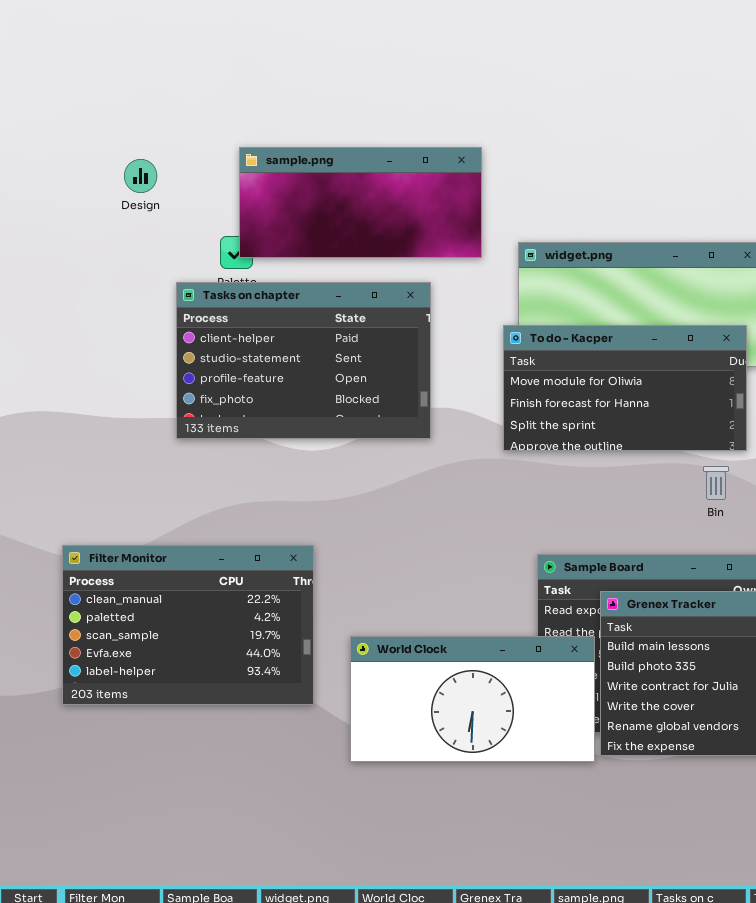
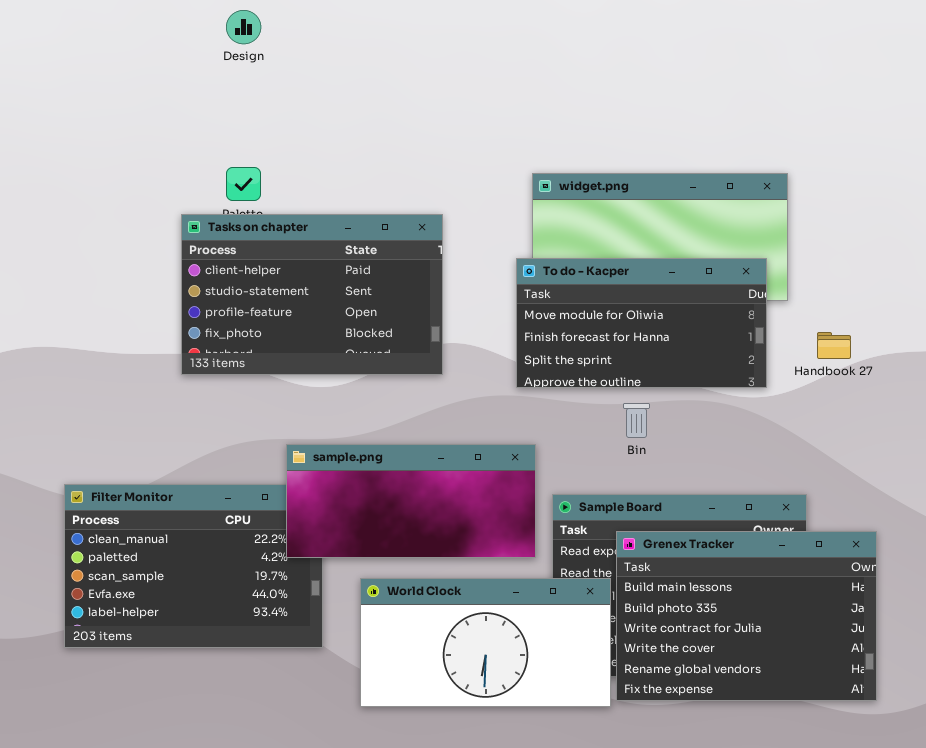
sample.png: [239,147,482,258] -> [286,444,536,558], moved
Design: [124,159,157,193] -> [226,10,261,44], moved
Bin: [703,466,729,500] -> [623,403,650,438], moved

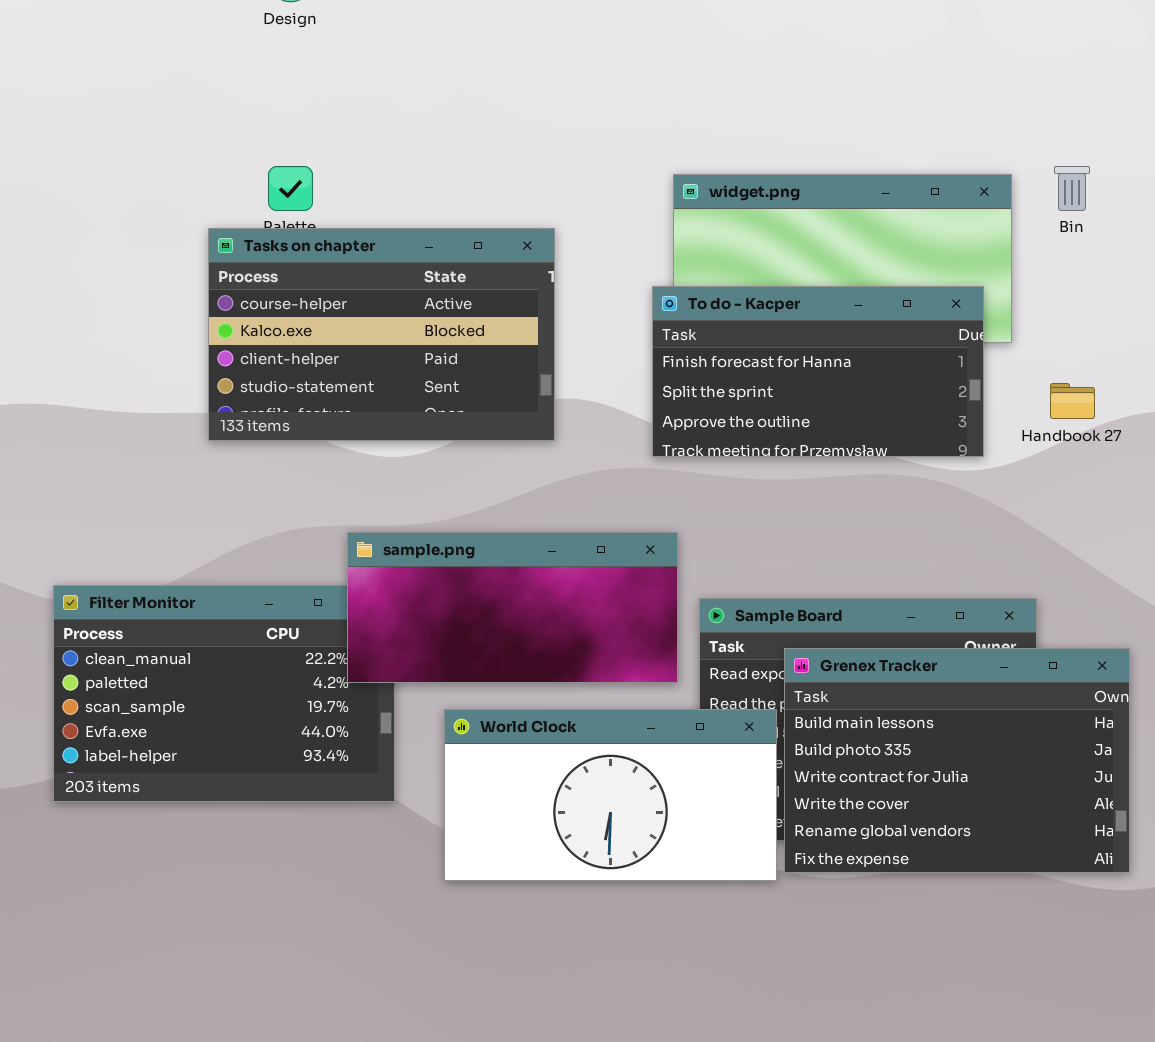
Tasks on chapter: [181,214,443,375] -> [208,228,555,441], scrolled up 2 rows
To do - Kacper: [516,258,767,388] -> [652,286,984,457], scrolled down 1 row
Bin: [623,403,650,438] -> [1054,166,1090,211], moved

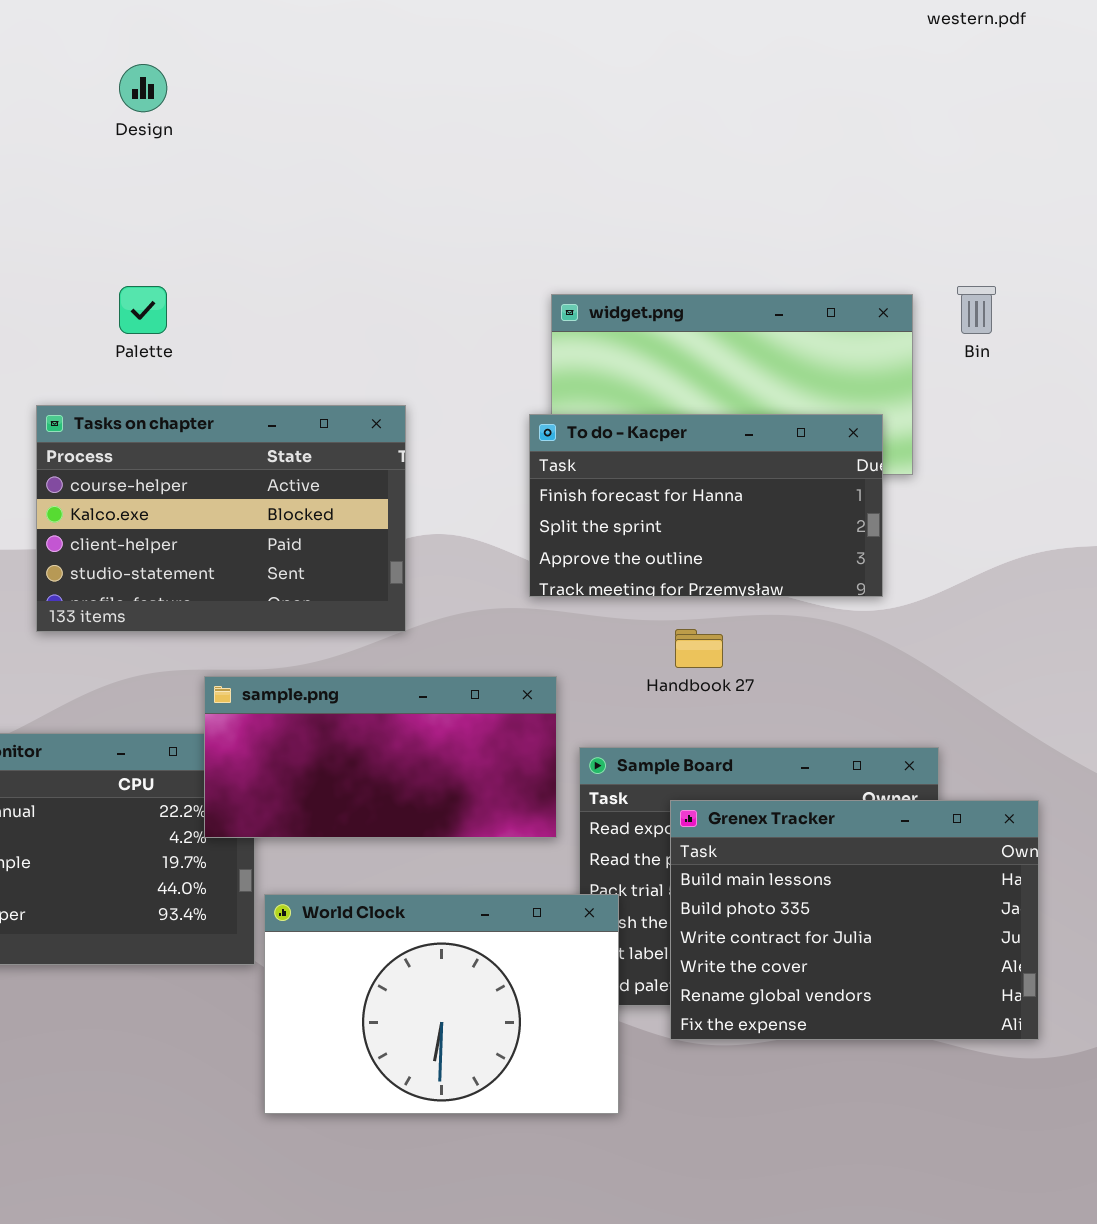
Tasks on chapter: [208,228,555,441] -> [36,405,406,632], moved
Handbook 27: [1050,383,1095,419] -> [675,629,723,668], moved
World Clock: [444,709,777,881] -> [264,894,619,1114], moved, resized

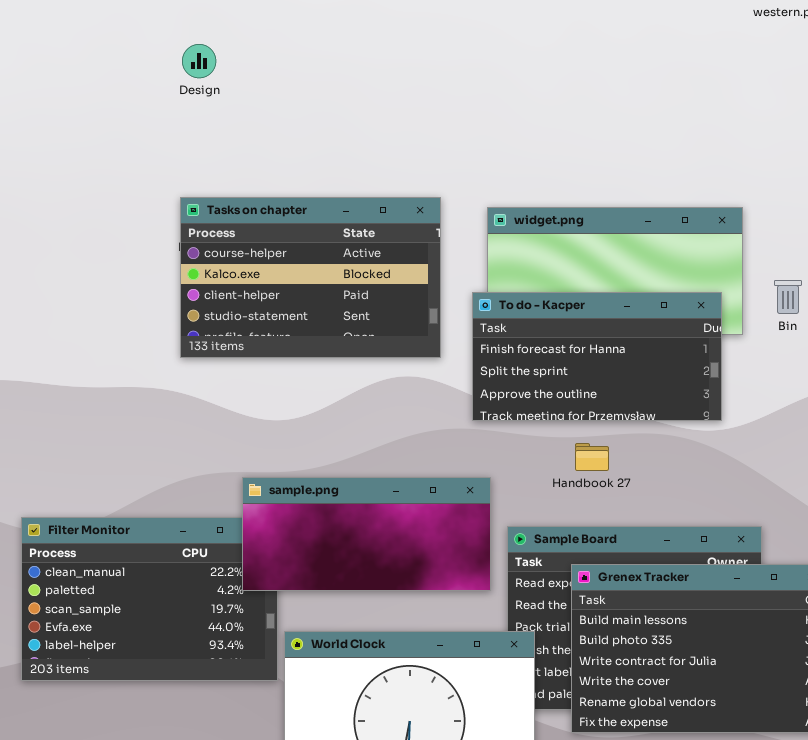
Bin: [957,286,996,334] -> [774,280,802,314], moved
Tasks on chapter: [36,405,406,632] -> [180,197,441,358], moved

